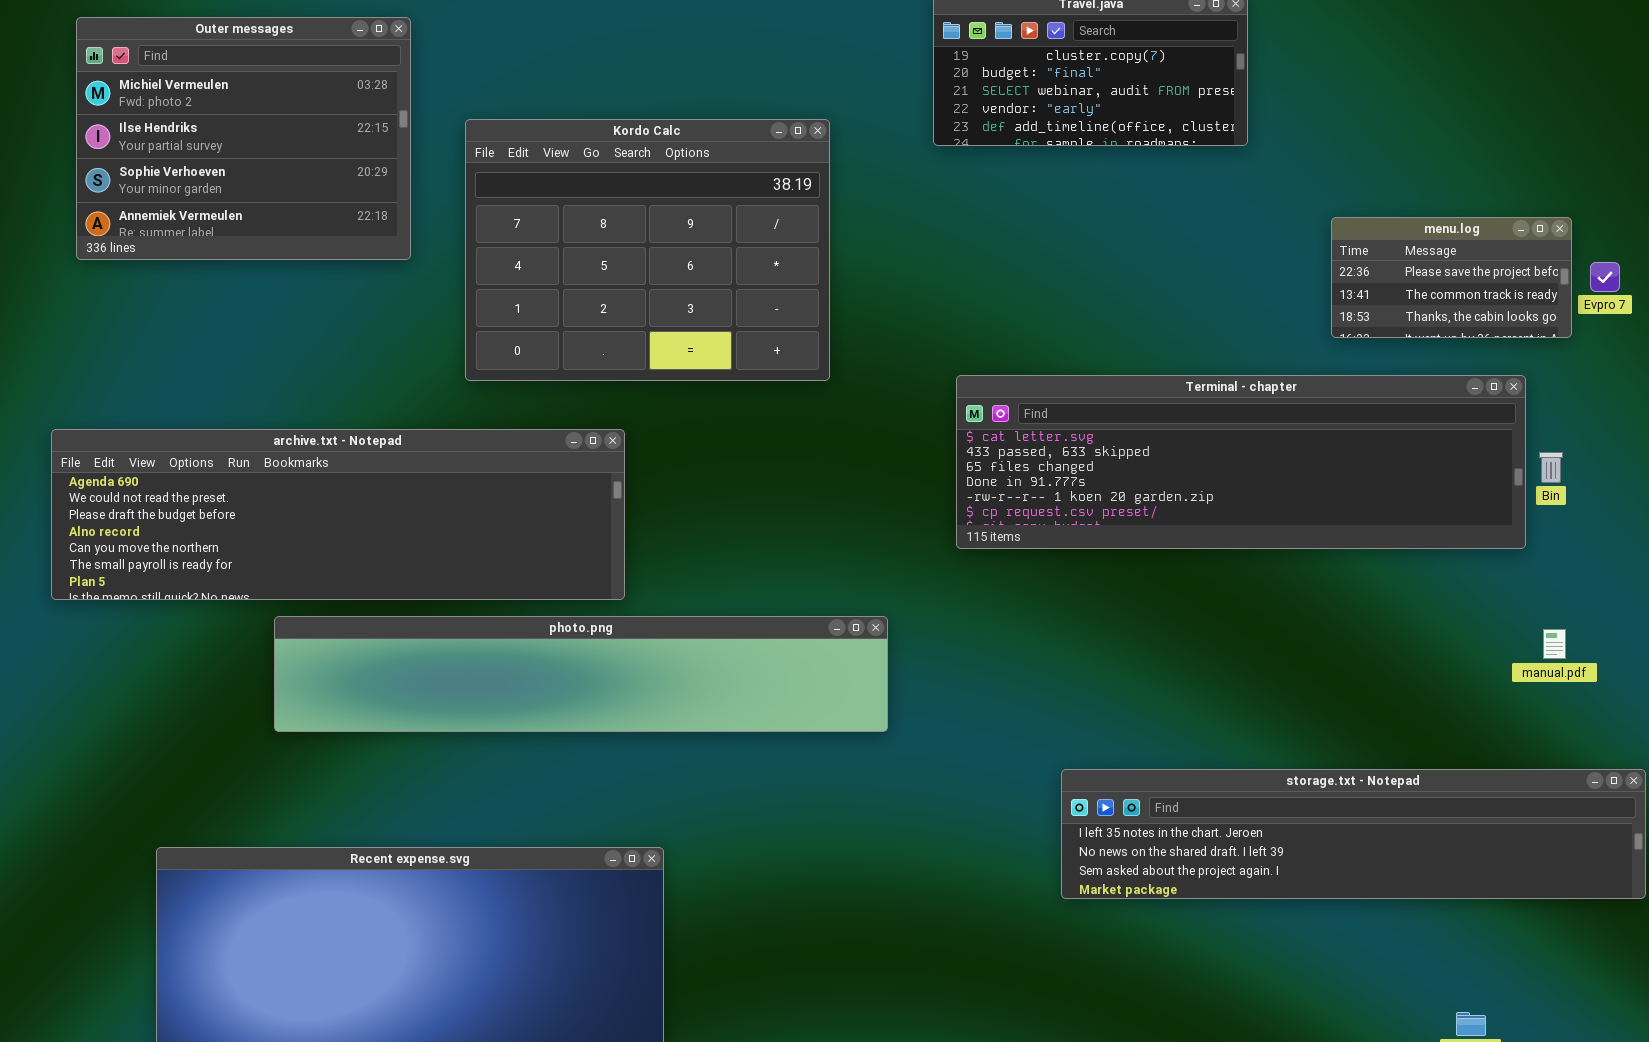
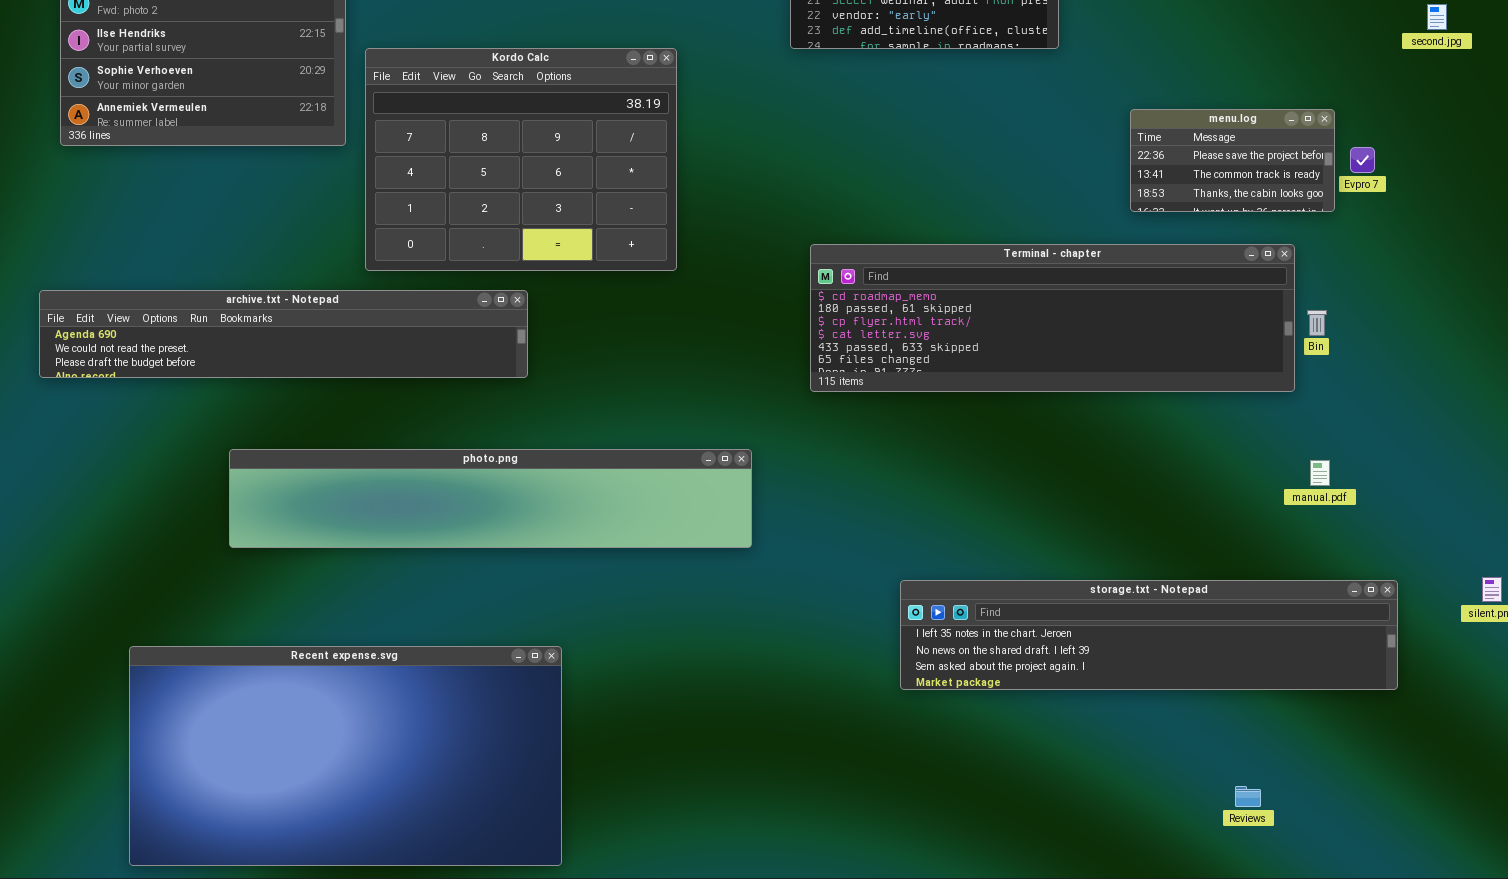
Kordo Calc: [465,119,830,381] -> [365,48,677,271], moved
Terminal - chapter: [956,375,1526,549] -> [810,244,1295,392], scrolled up 3 rows
archive.txt - Notepad: [51,429,625,600] -> [39,290,528,378], resized

